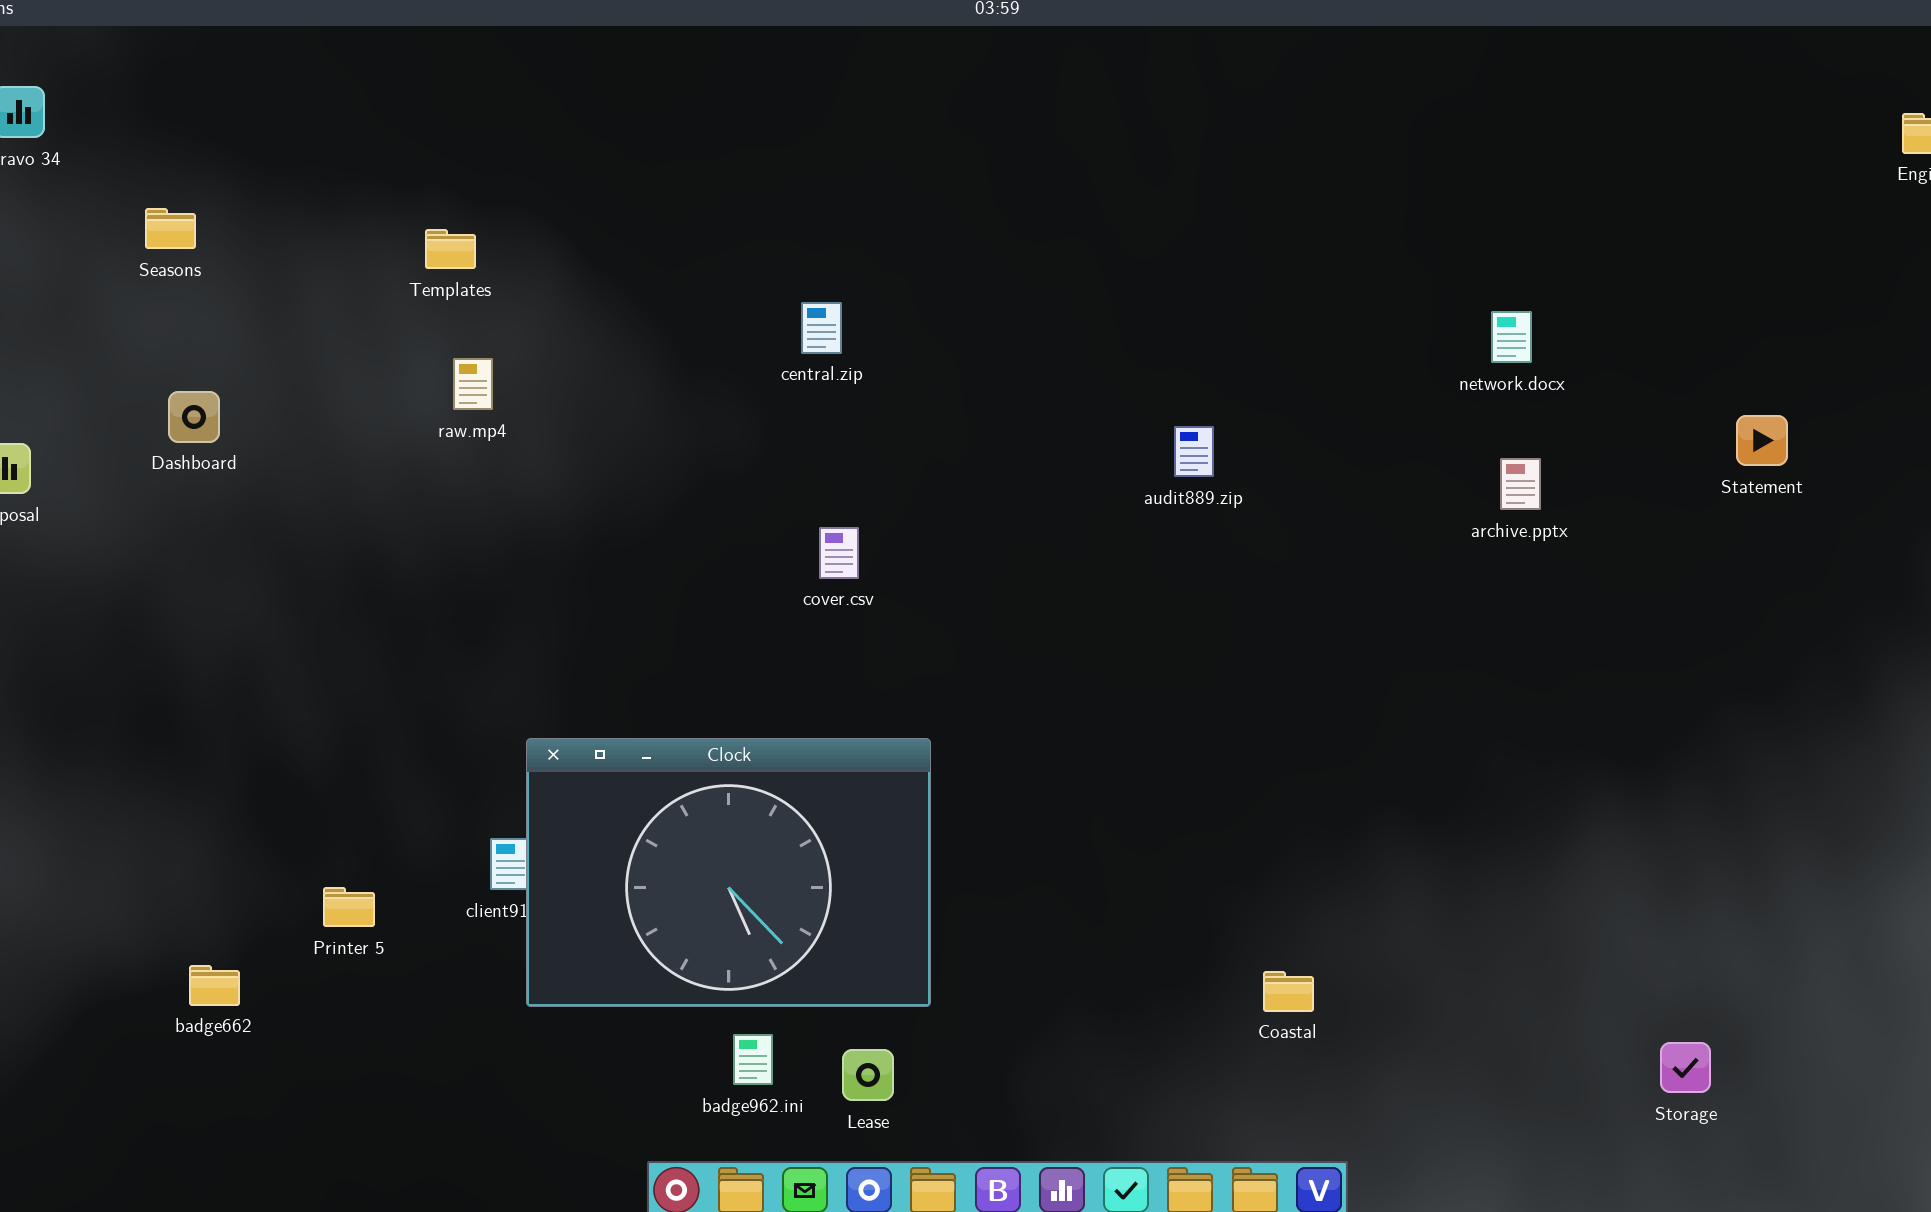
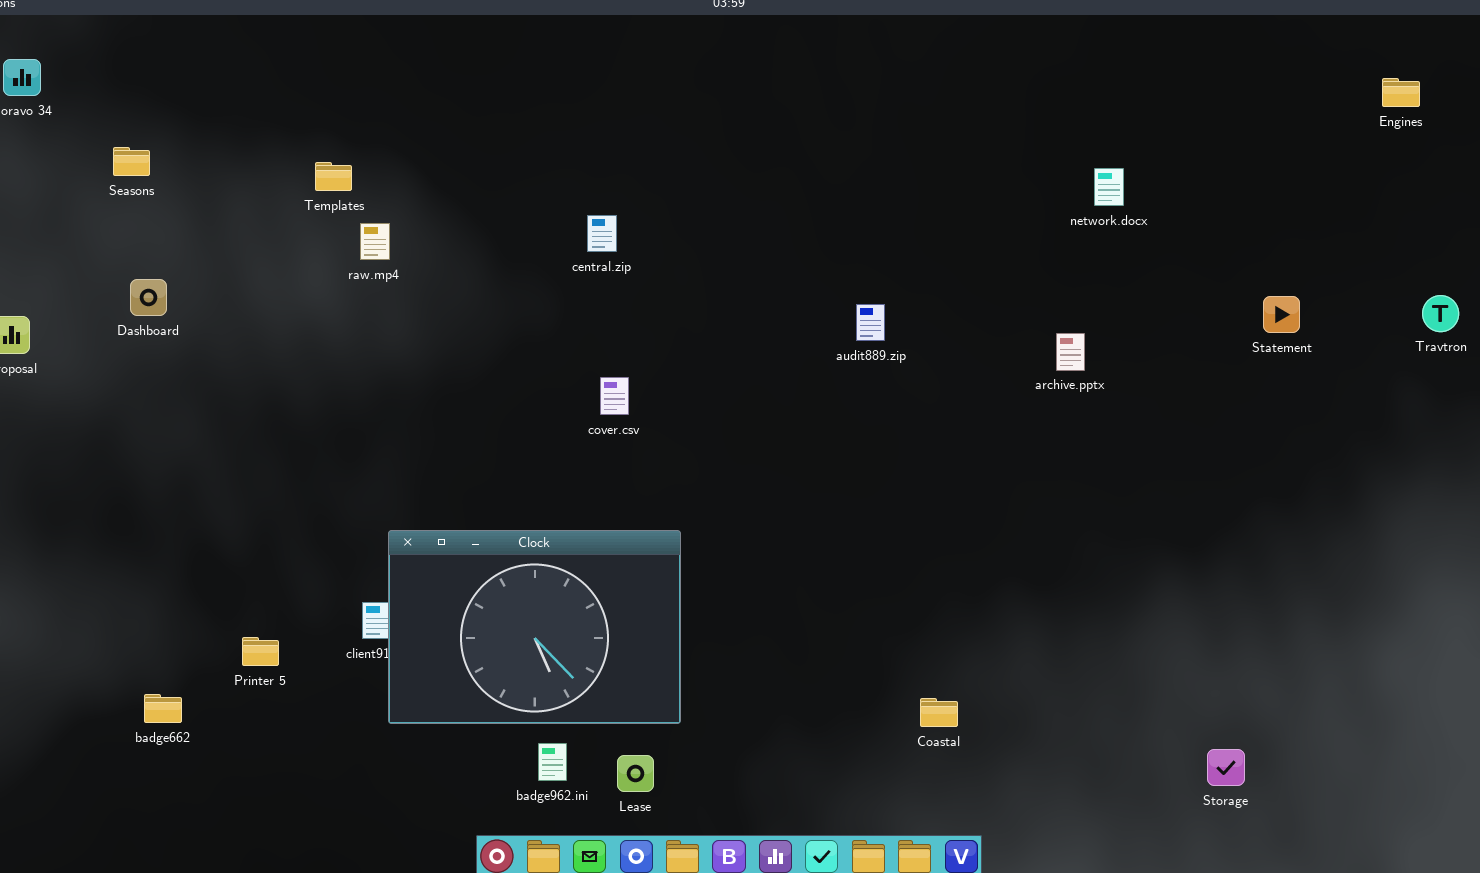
network.docx: [1491,311,1532,363] -> [1094,168,1124,206], moved
raw.mp4: [453,358,493,410] -> [360,223,390,260], moved
archive.pptx: [1500,458,1541,510] -> [1056,333,1085,371], moved

